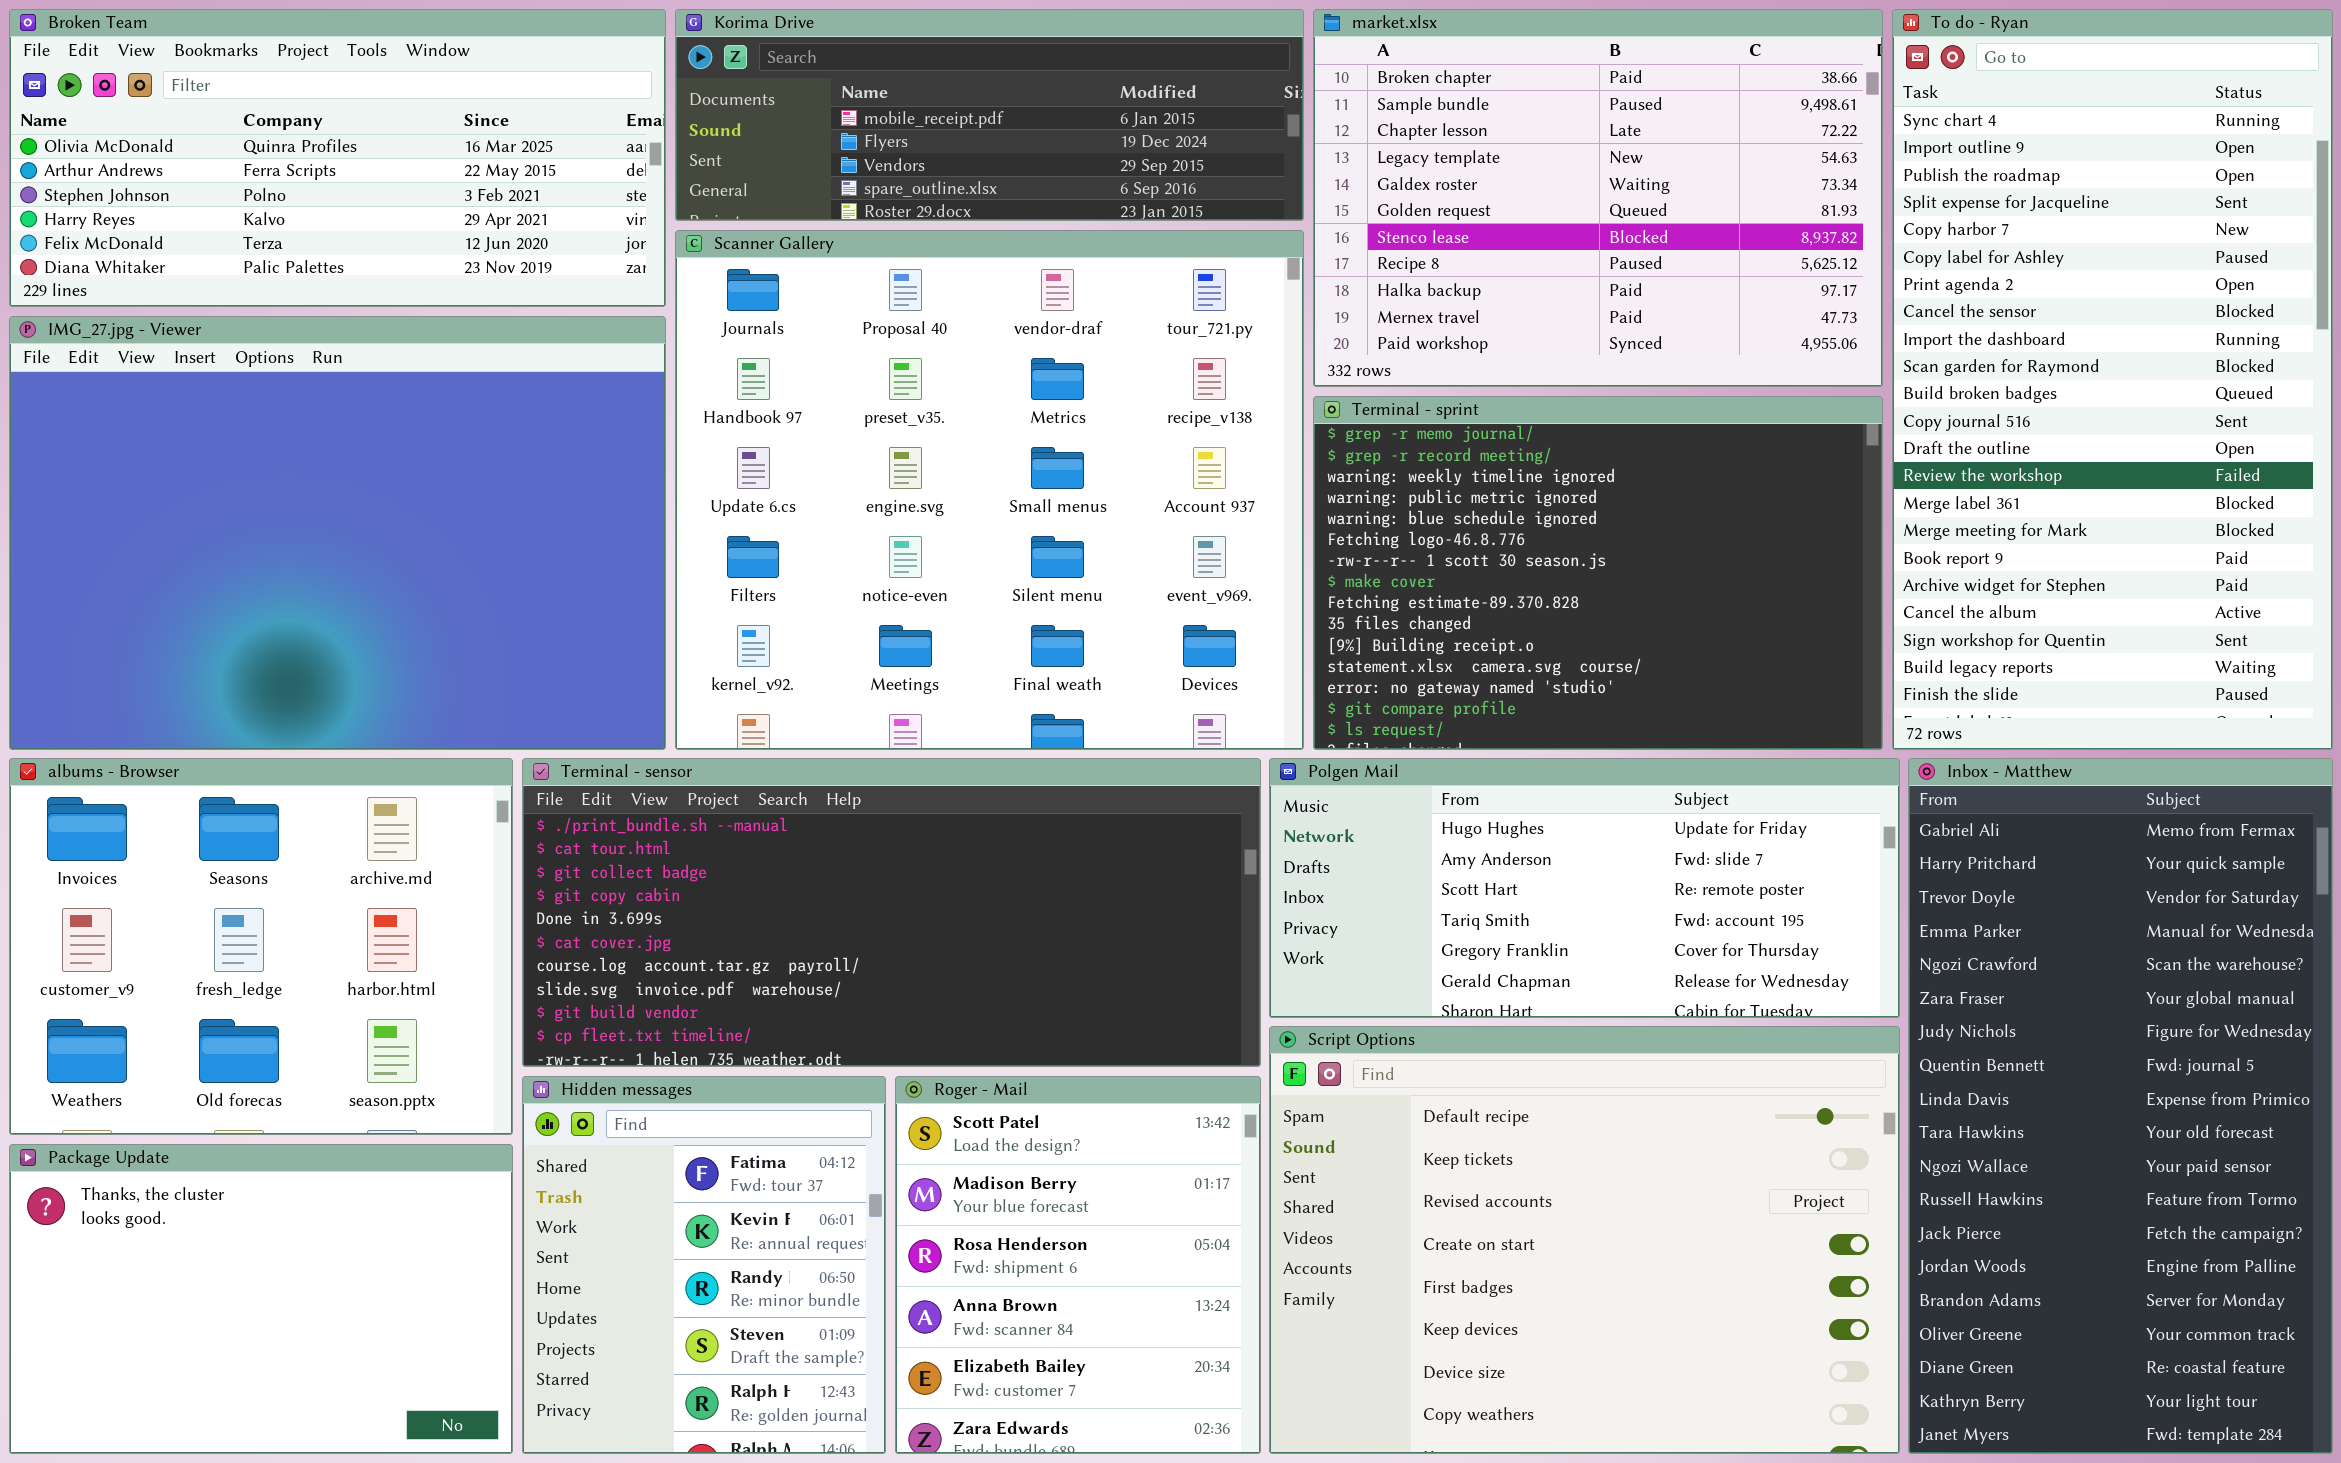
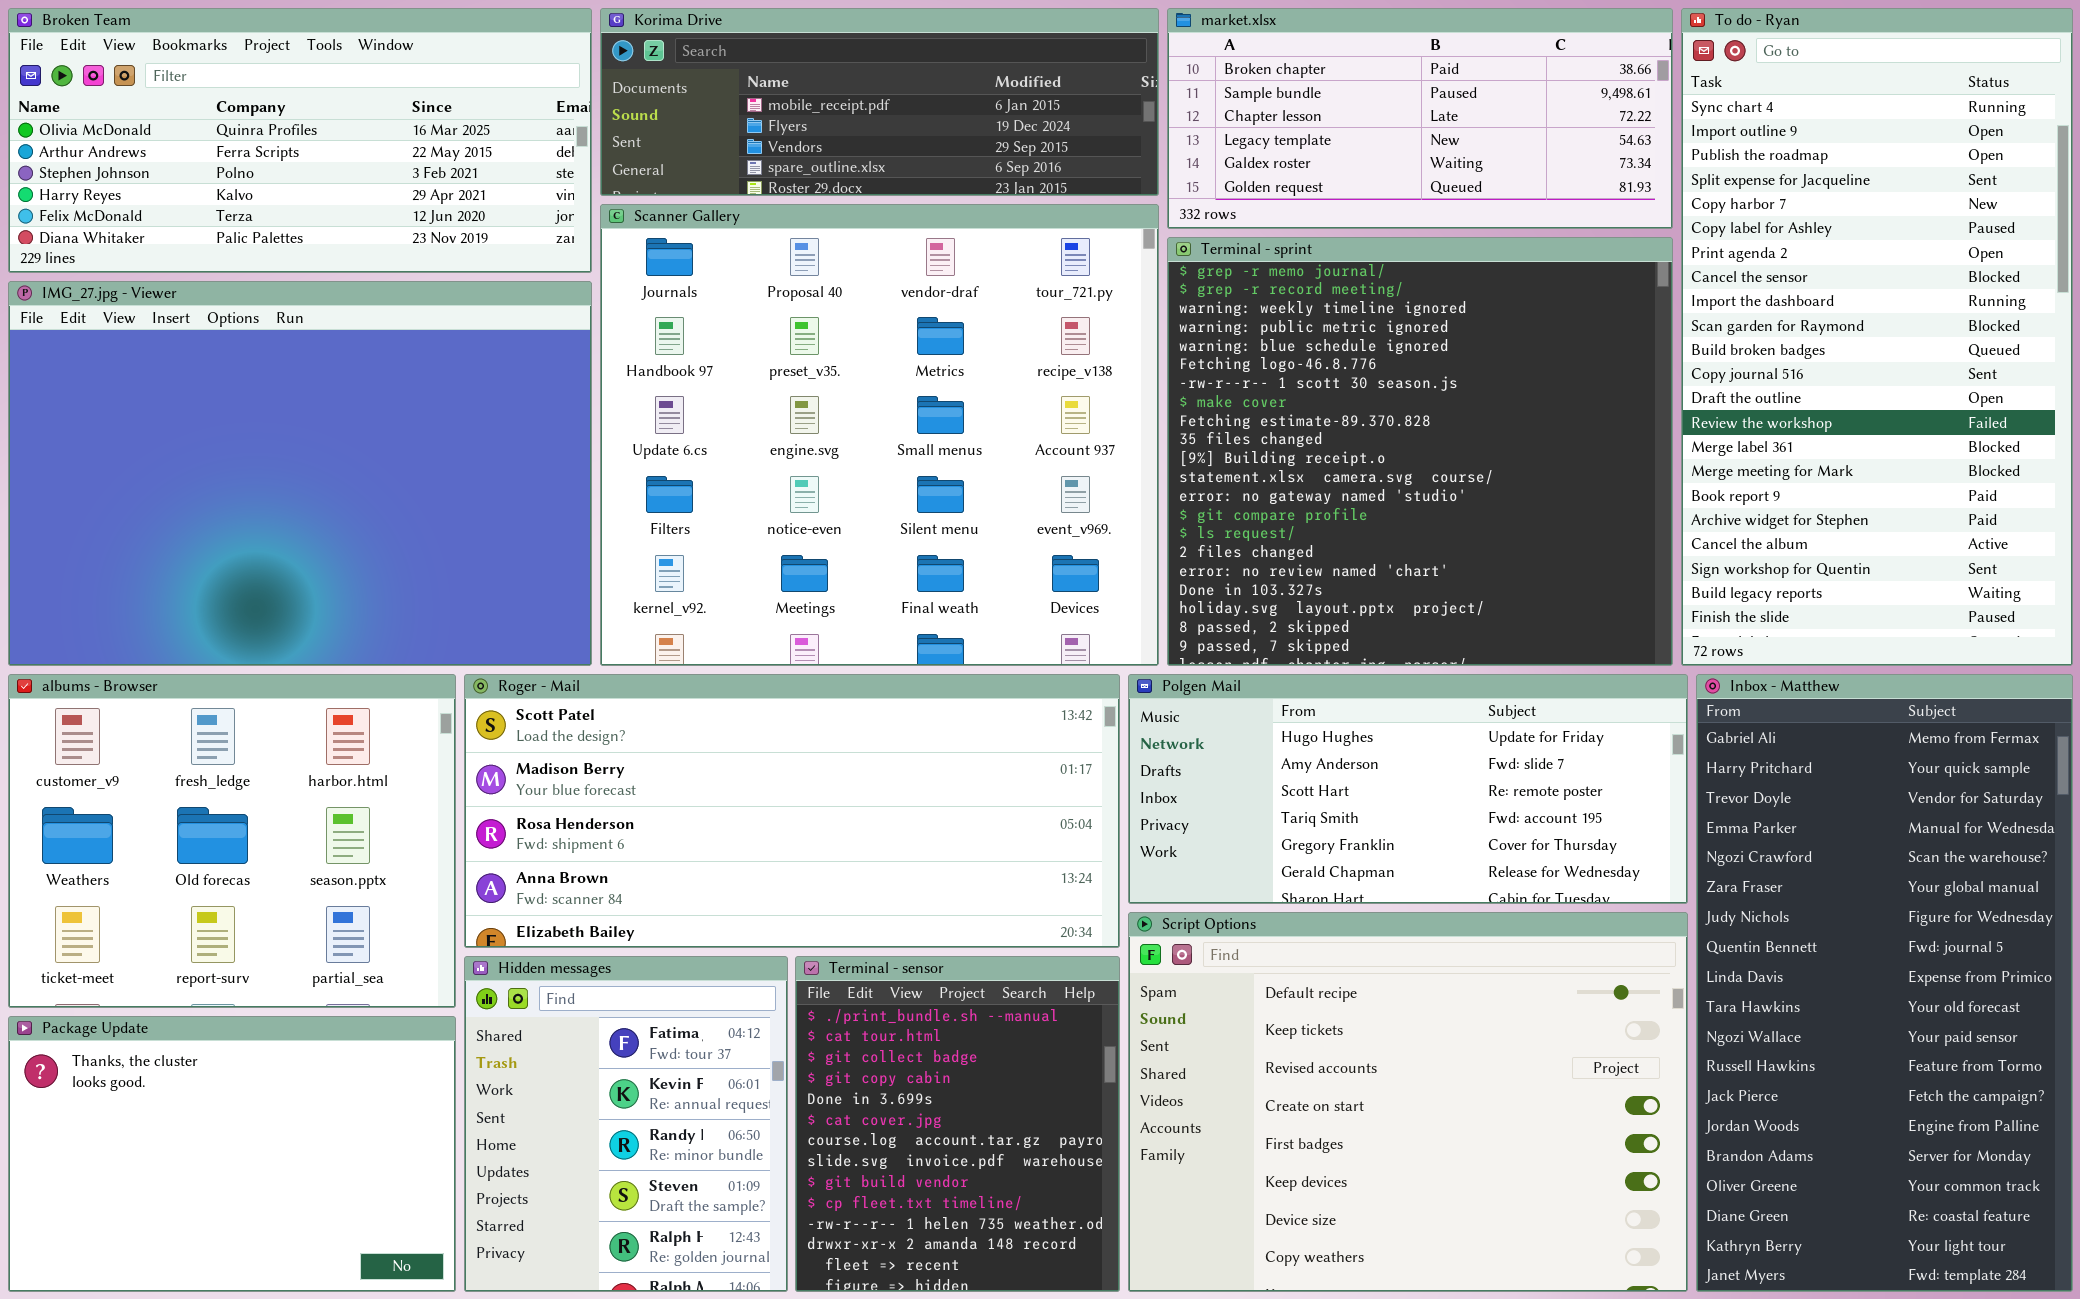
market.xlsx: [1313,9,1883,387] -> [1167,8,1673,229], resized
Terminal - sprint: [1313,396,1883,750] -> [1167,237,1673,666], resized
albums - Browser: [9,758,513,1135] -> [8,674,456,1008], scrolled down 1 row
Terminal - sensor: [522,758,1261,1067] -> [795,956,1120,1292], moved, resized
Roger - Mail: [895,1076,1261,1454] -> [464,674,1120,948], moved, resized

